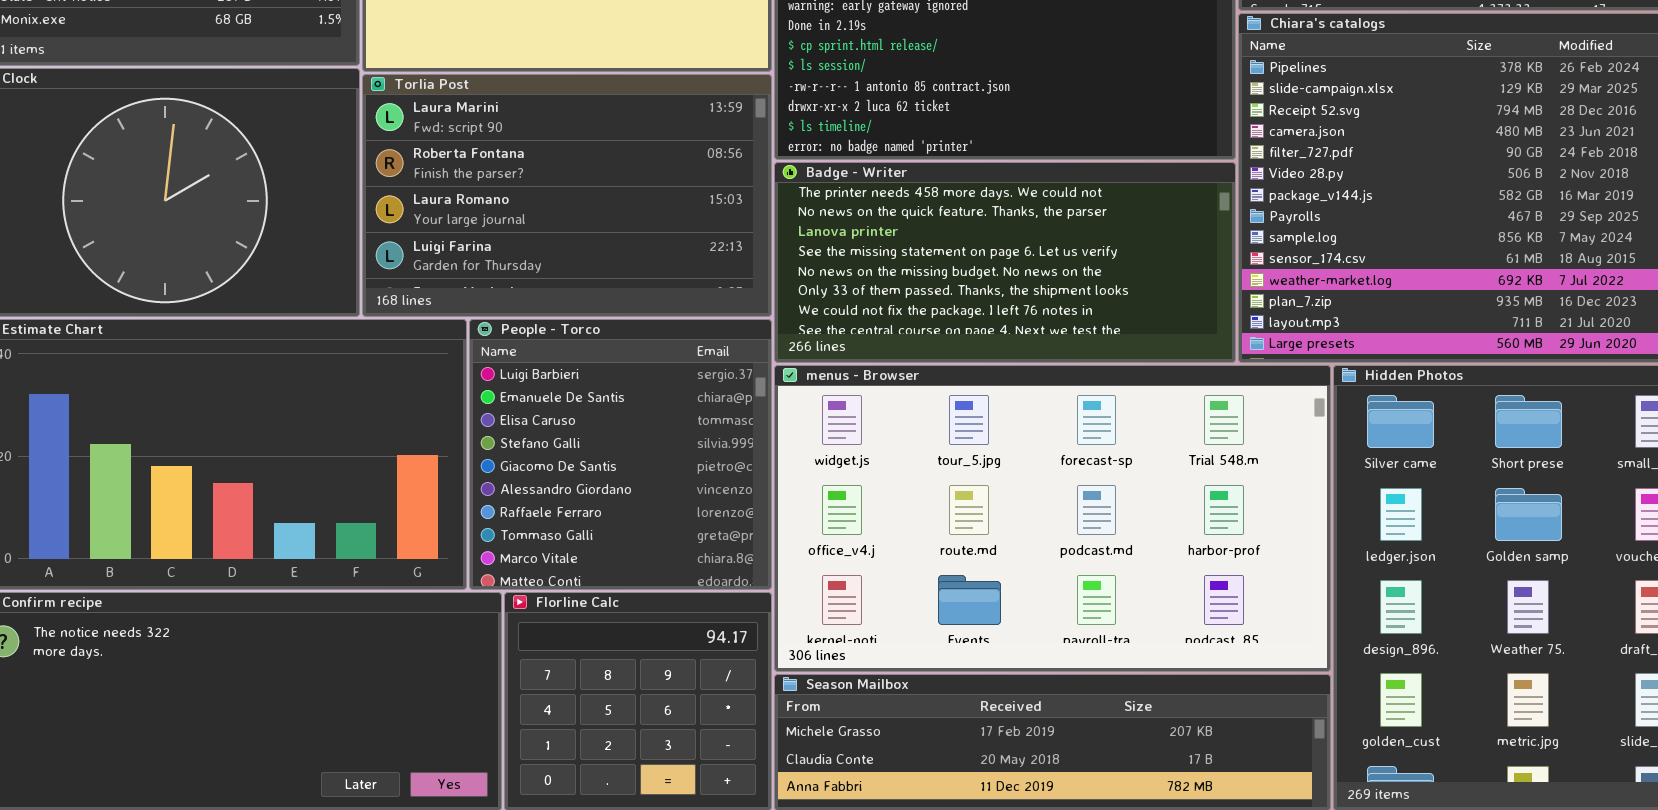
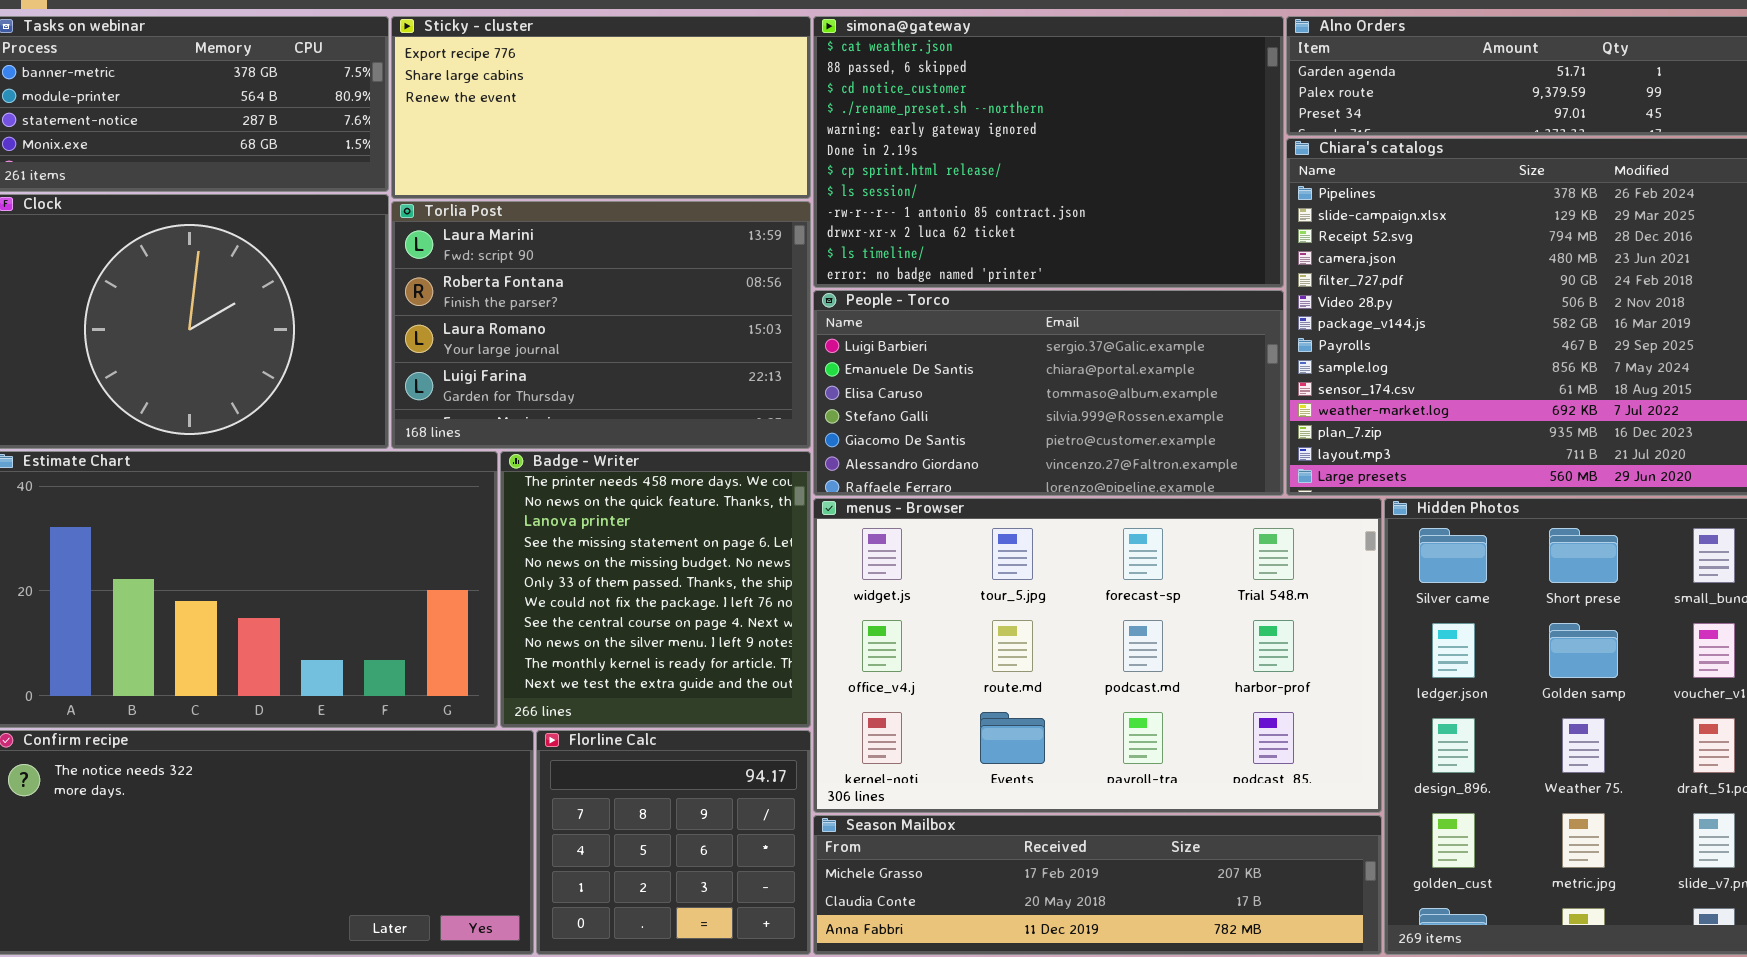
Badge - Writer: [774,162,1236,363] -> [500,451,811,728], moved, resized
People - Torco: [469,319,772,590] -> [813,290,1284,496], moved, resized

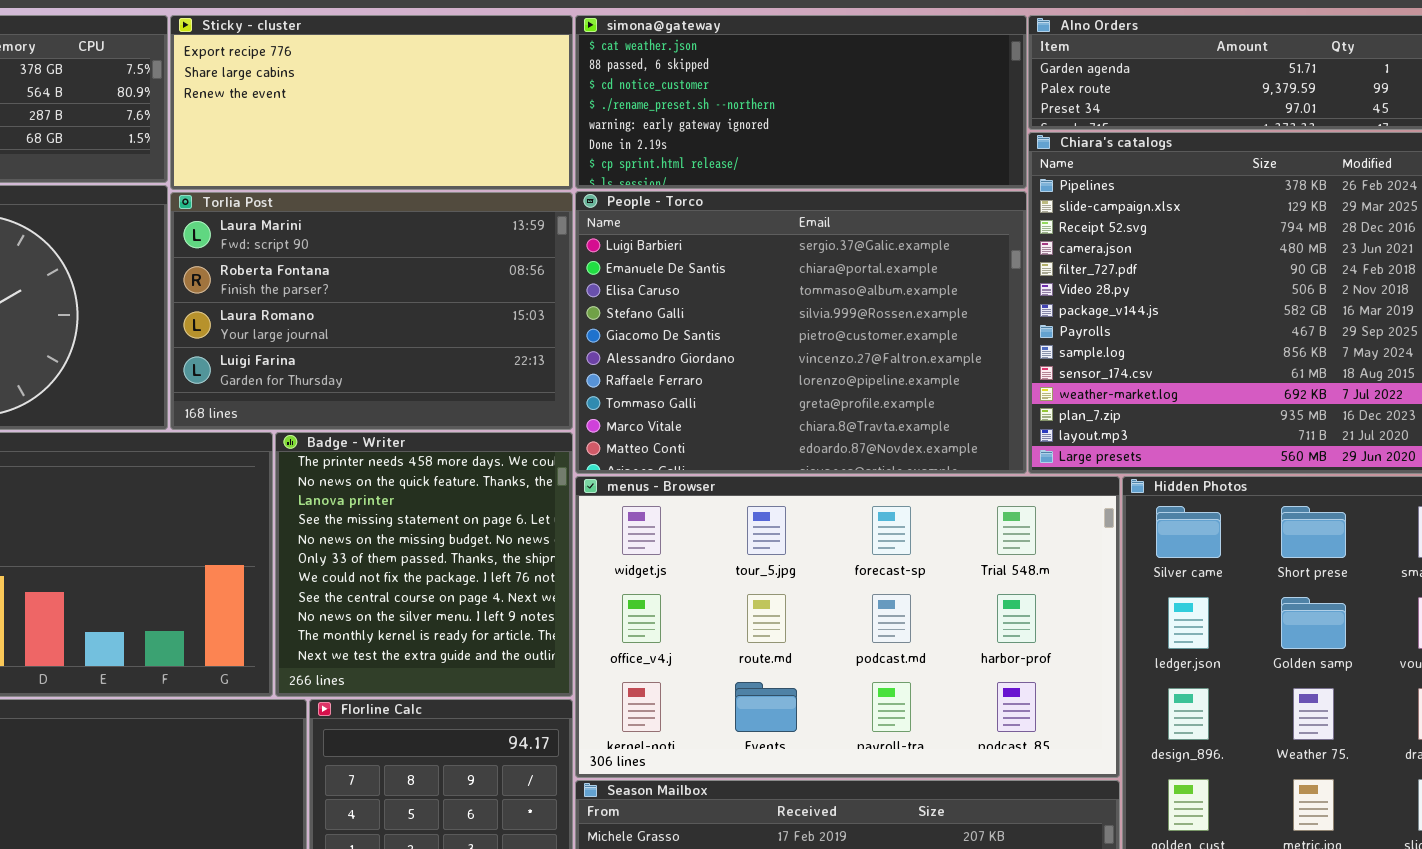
simona@gateway: [813,16,1284,288] -> [575,15,1027,189], resized
People - Torco: [813,290,1284,496] -> [575,191,1027,474], resized

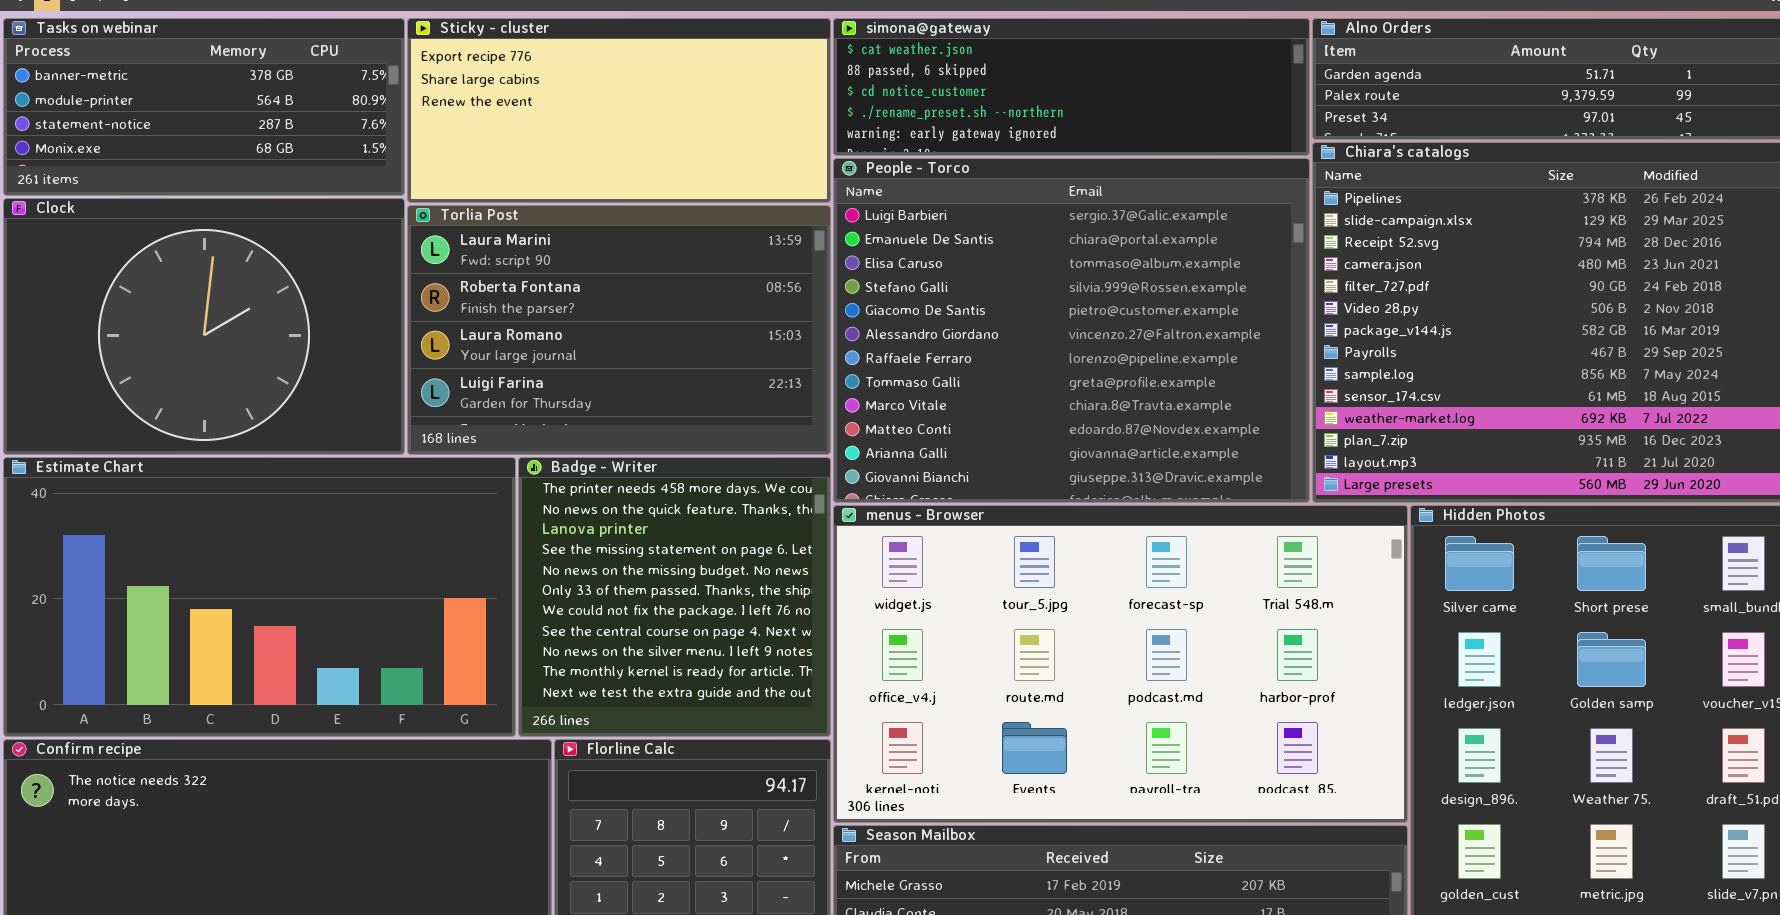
simona@gateway: [575,15,1027,189] -> [833,18,1310,156], resized
People - Torco: [575,191,1027,474] -> [833,158,1310,503], resized

